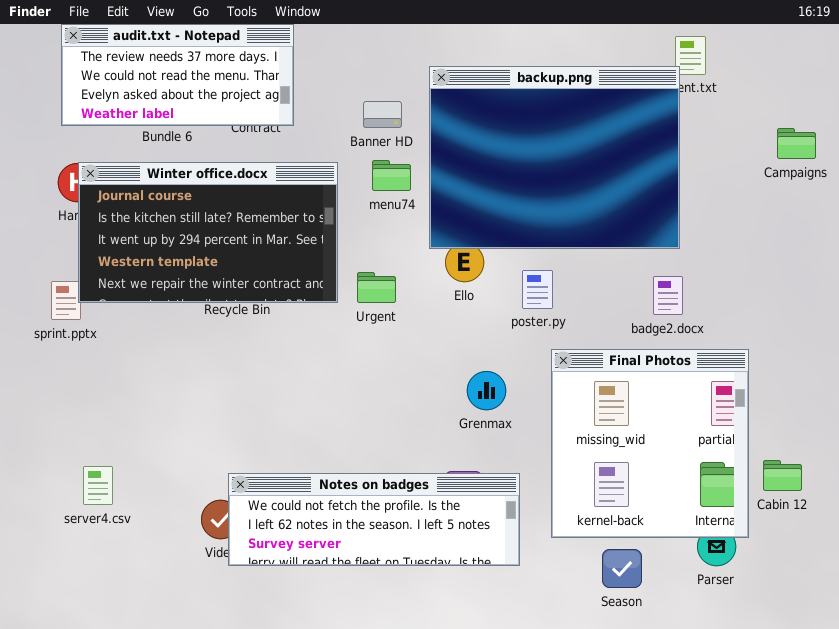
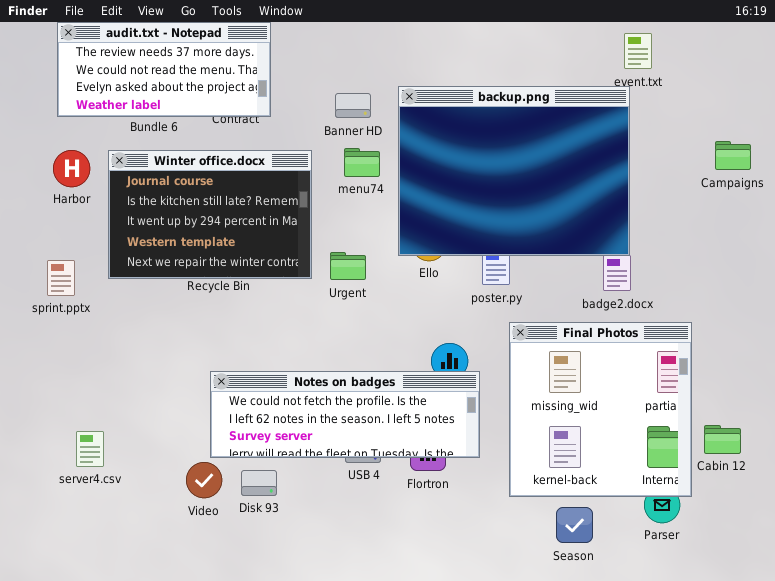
backup.png: [429,66,680,249] -> [398,86,630,256], moved
Campaigns: [777,128,816,159] -> [715,141,751,170], moved
Winter office.docx: [78,162,338,303] -> [108,150,312,279], resized
Notes on badges: [228,473,520,566] -> [210,371,480,458], moved

